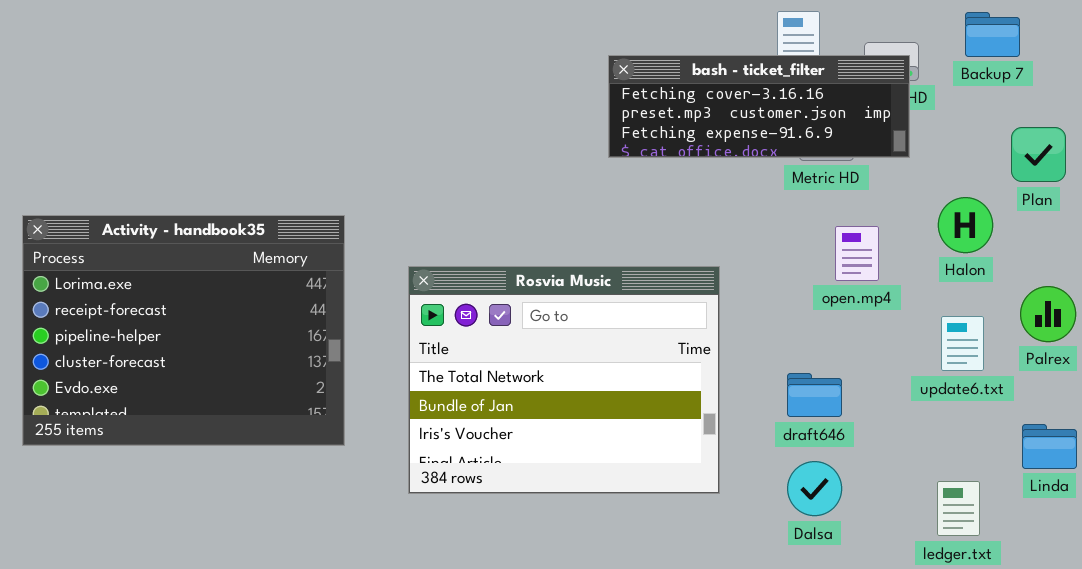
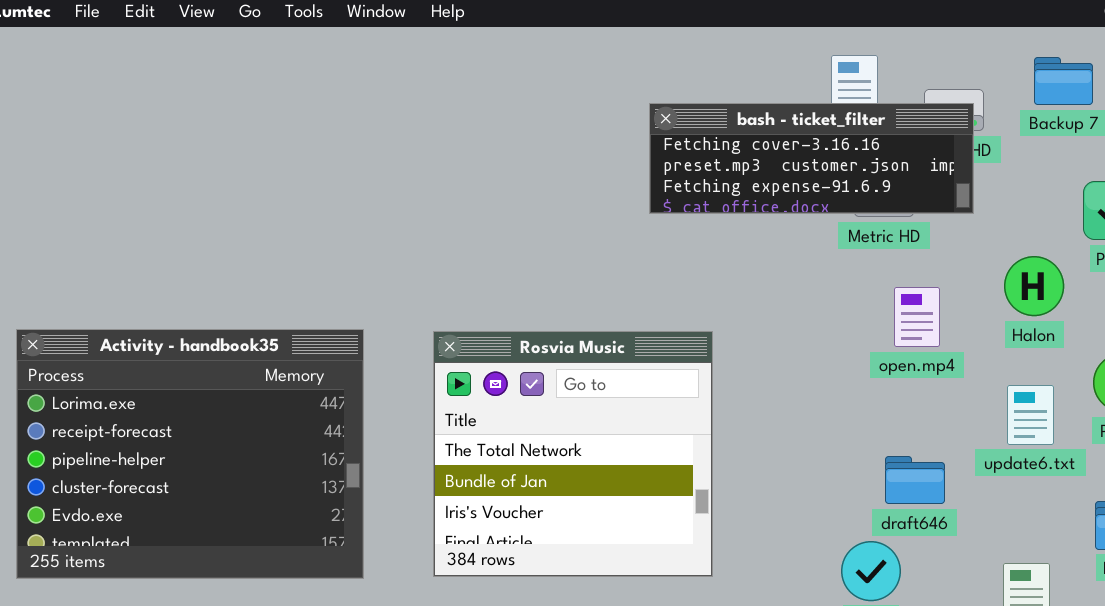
Activity - handbook35: [22,215,345,446] -> [16,329,364,579], moved
Rosvia Music: [408,266,720,494] -> [433,331,713,577], resized
draft646: [787,373,842,417] -> [885,456,945,504], moved

